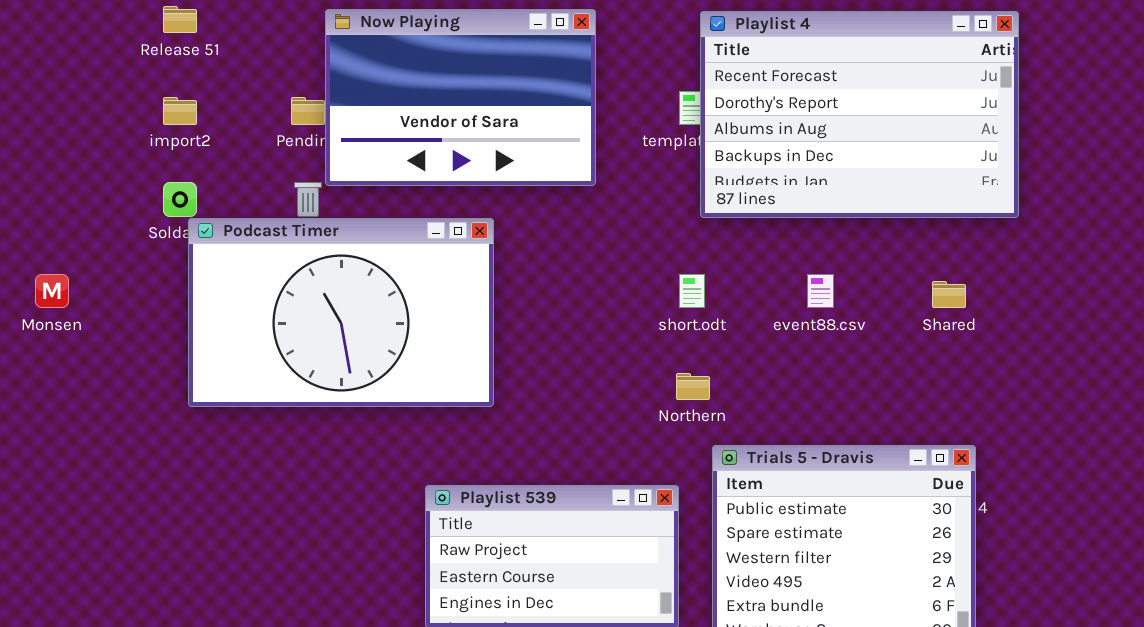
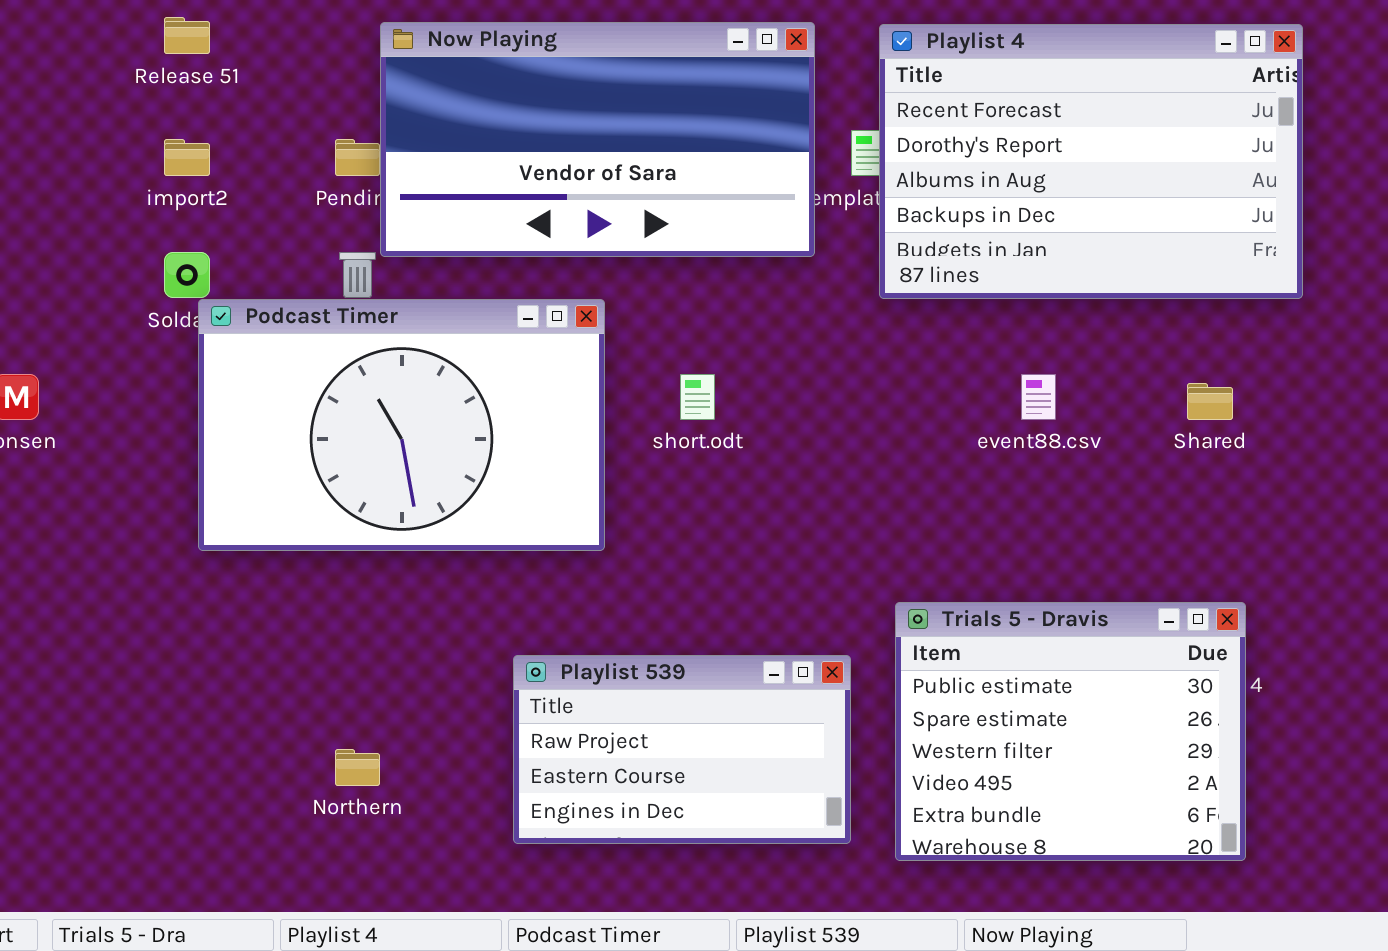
Now Playing: [325,9,596,186] -> [380,22,815,257], resized
short.odt: [679,274,705,308] -> [680,374,715,420], moved
Northern: [676,373,710,400] -> [335,749,380,786], moved

